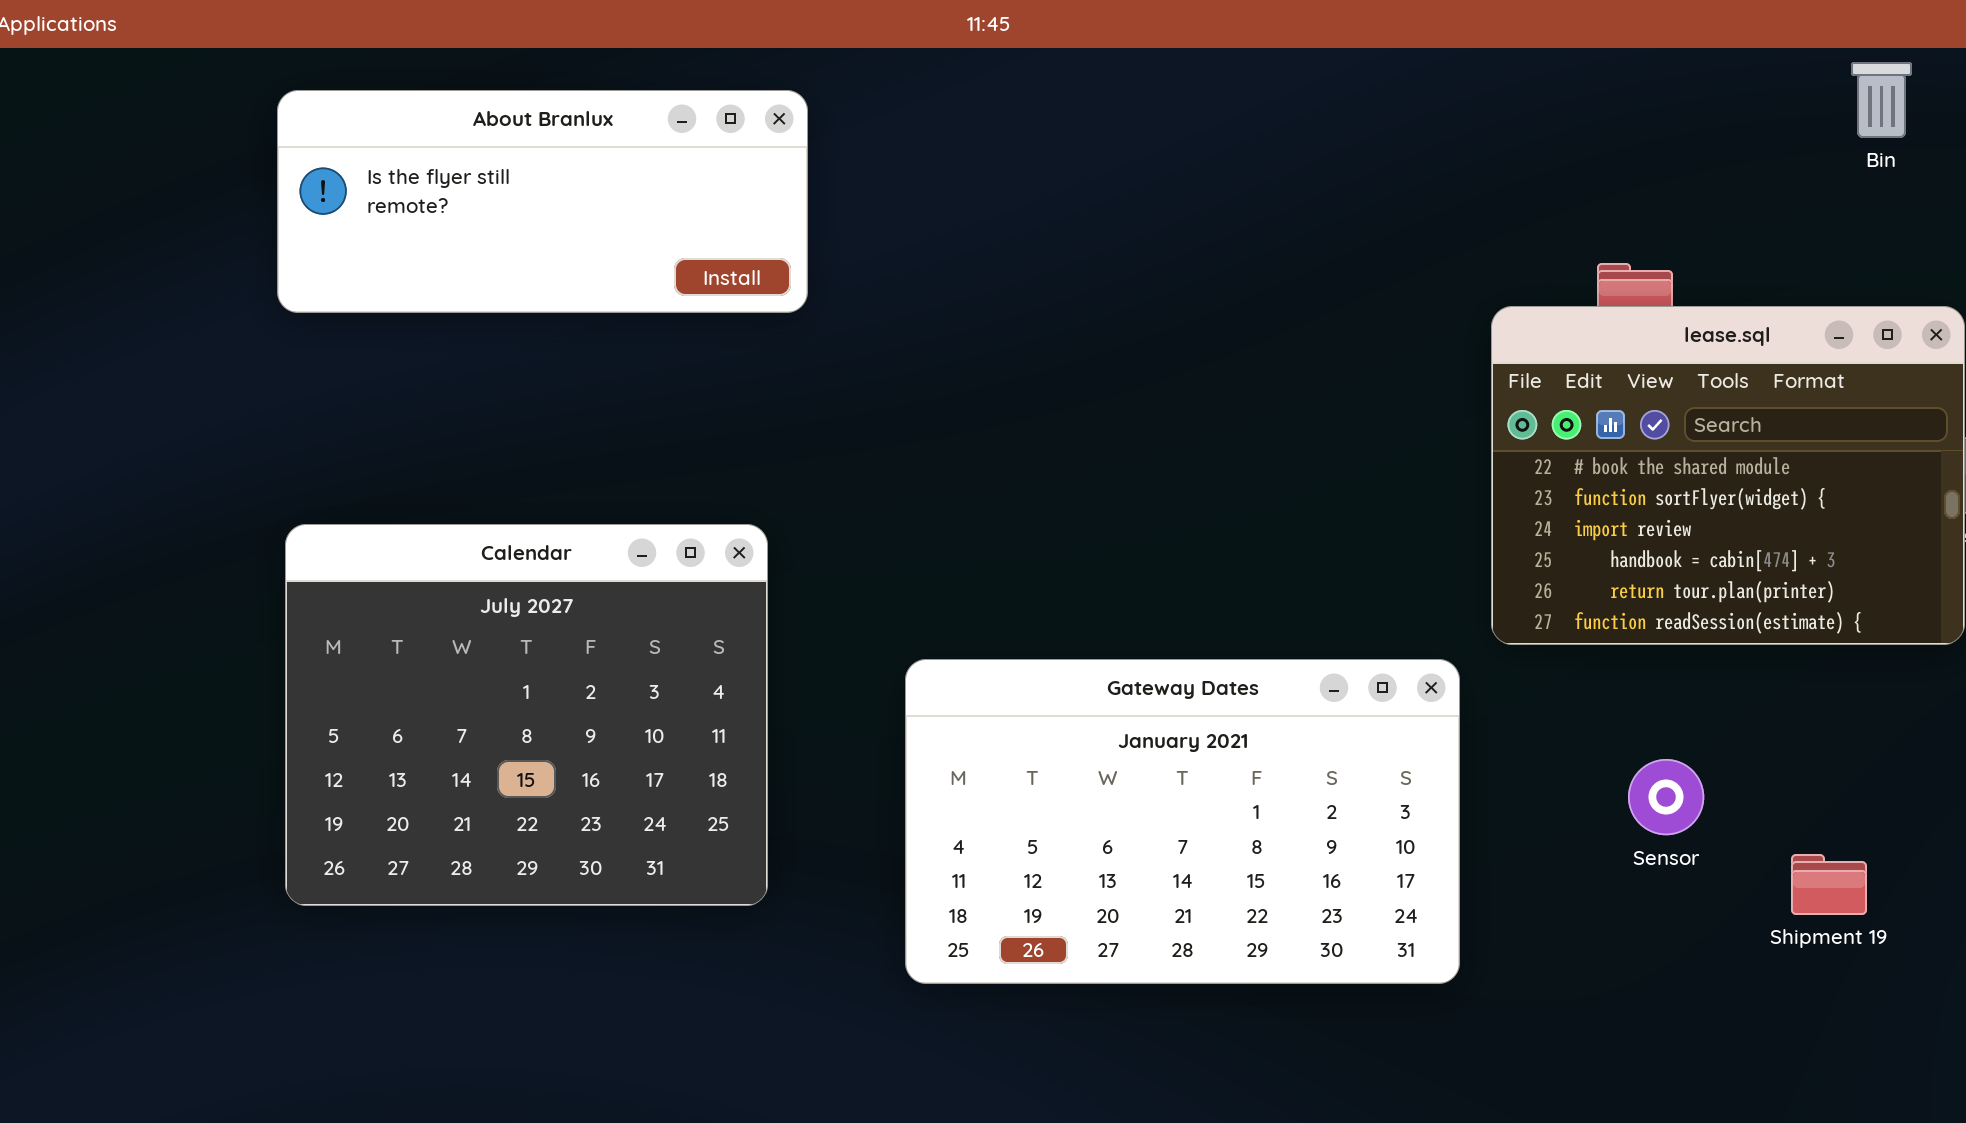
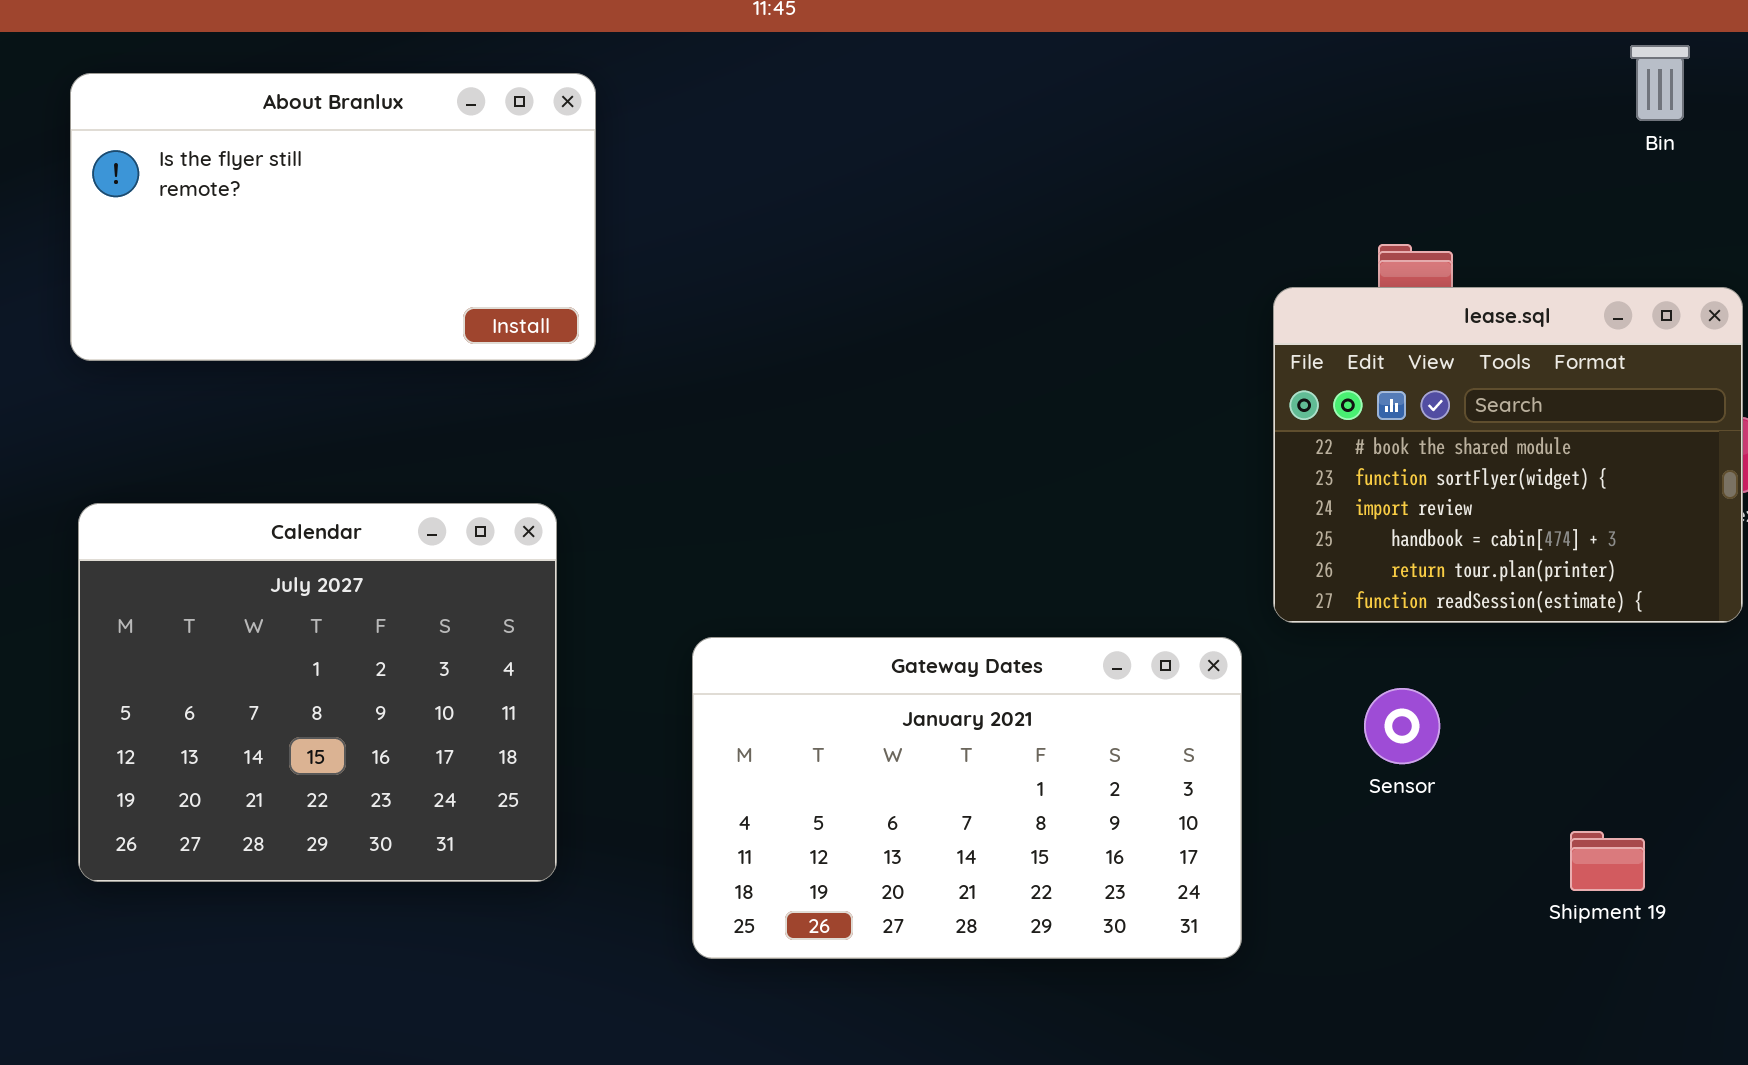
About Branlux: [277,90,808,313] -> [70,73,596,361], resized
Sensor: [1628,759,1704,835] -> [1364,688,1440,764], moved

